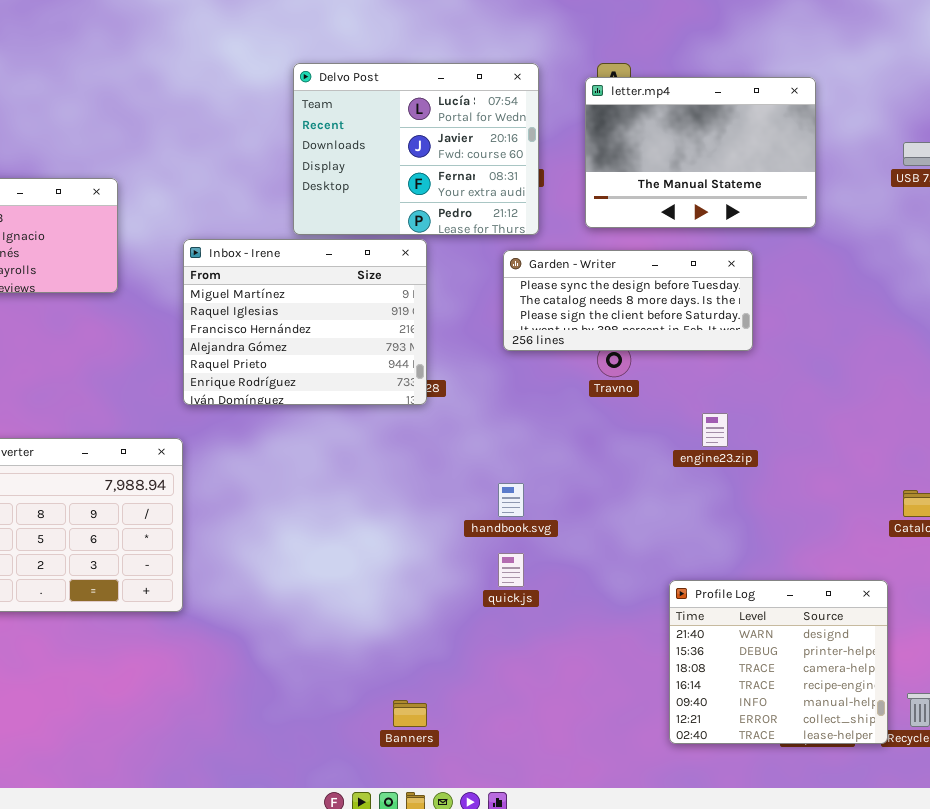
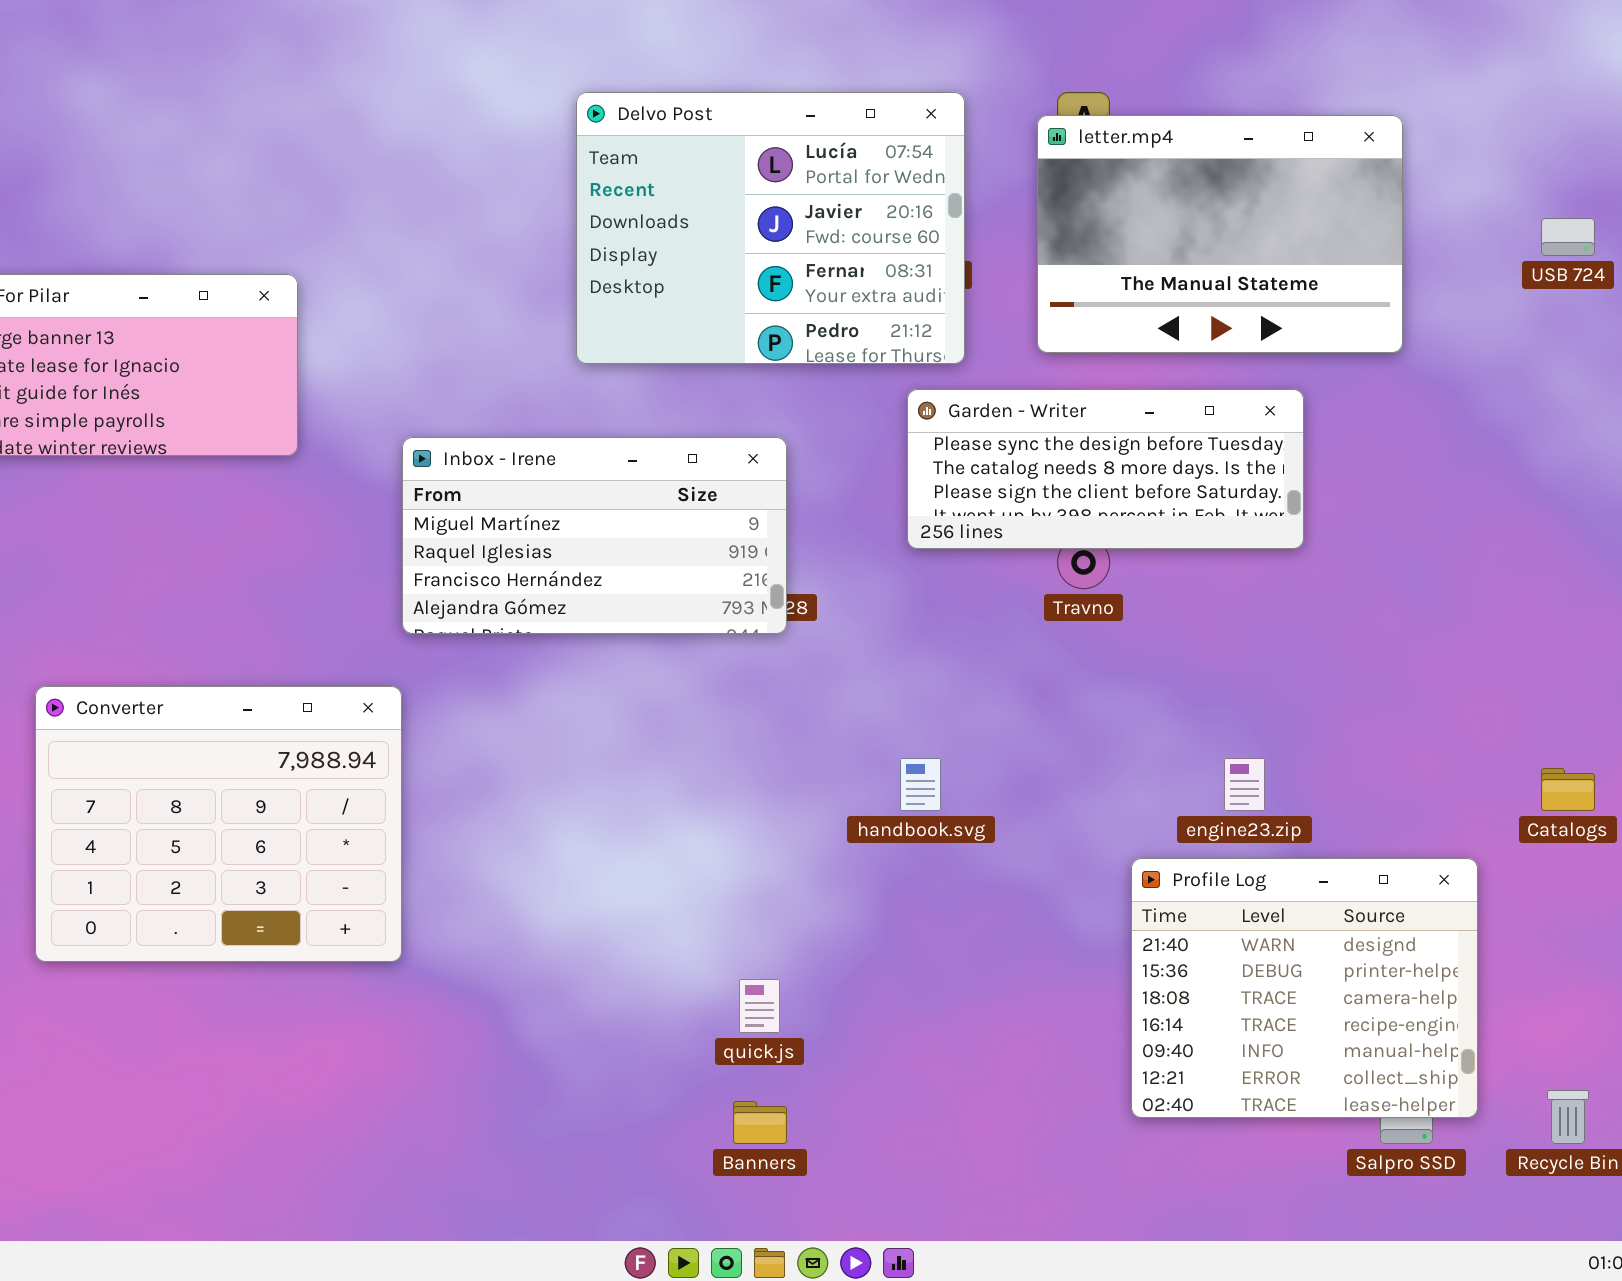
Inbox - Irene: [183,239,427,405] -> [402,437,787,634], resized
engine23.zip: [702,413,728,447] -> [1224,758,1265,811], moved
quick.js: [498,553,524,587] -> [739,979,780,1033], moved
Profile Log: [669,580,888,744] -> [1131,858,1478,1118], moved

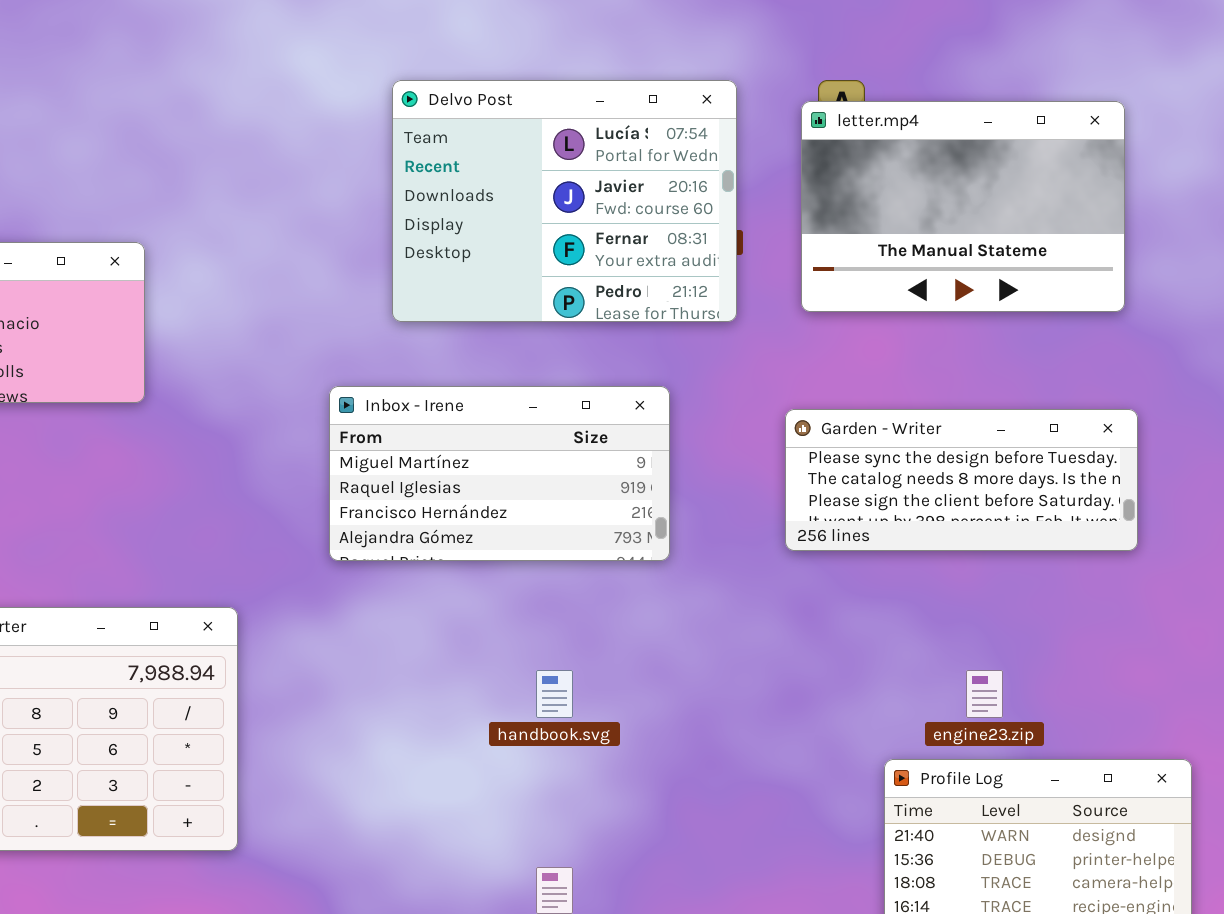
Garden - Writer: [907,389,1304,549] -> [785,409,1138,551], moved
Inbox - Irene: [402,437,787,634] -> [329,386,670,561], moved
handbook.svg: [900,758,941,811] -> [536,670,573,718], moved

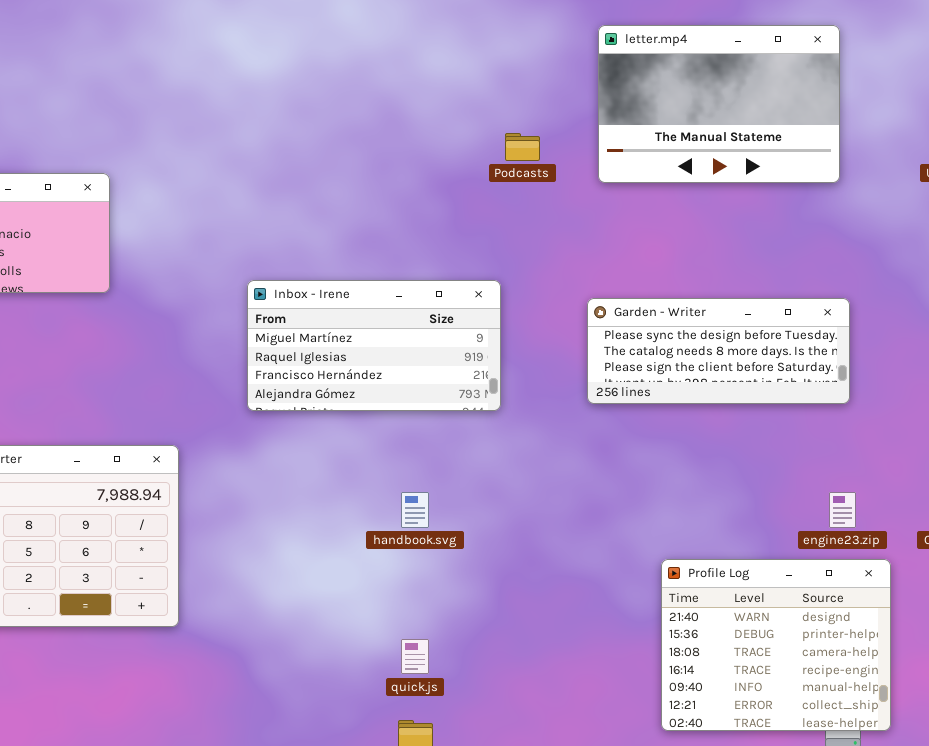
Delvo Post: [392,80,737,322] -> none, closed
letter.mp4: [801,101,1125,312] -> [598,25,840,183], moved
engine23.zip: [966,670,1003,718] -> [829,492,856,528], moved

